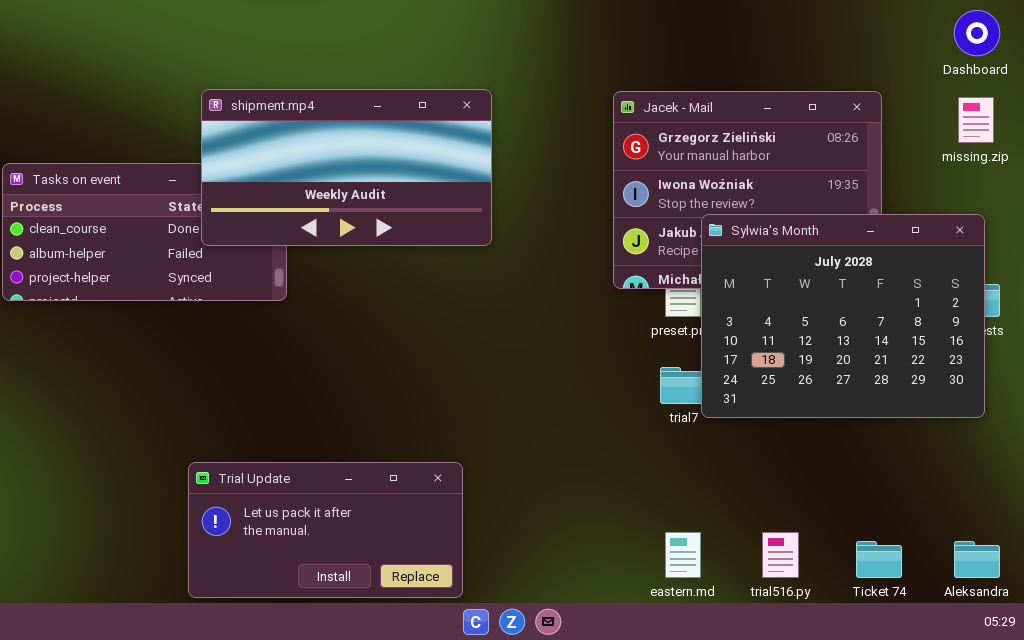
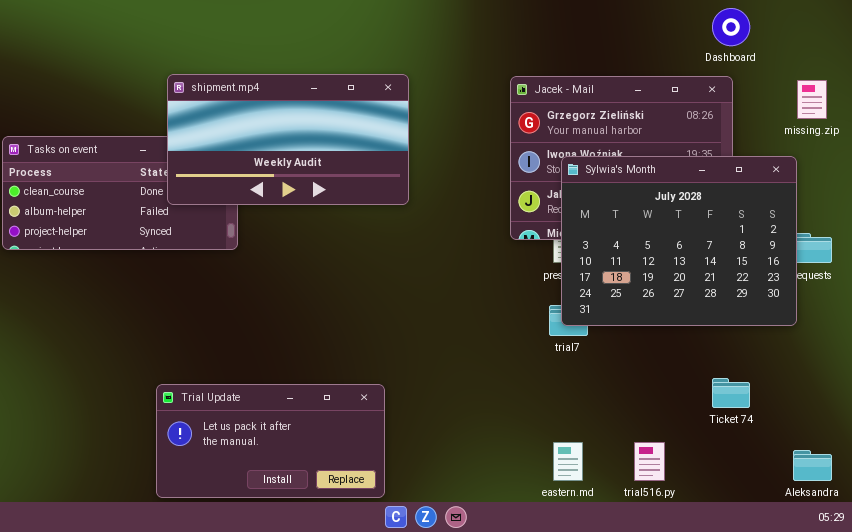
Dashboard: [954,10,1000,56] -> [712,8,750,46], moved
Sylwia's Month: [701,214,985,418] -> [561,156,797,326], moved
Ticket 74: [856,541,902,578] -> [712,378,750,408], moved

